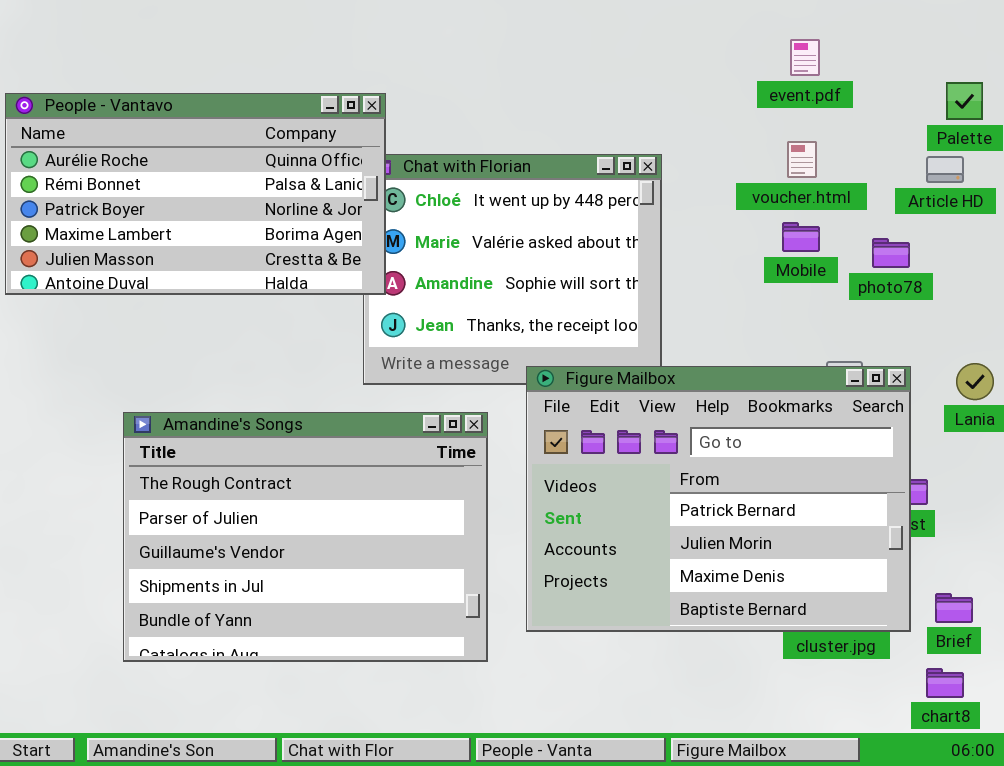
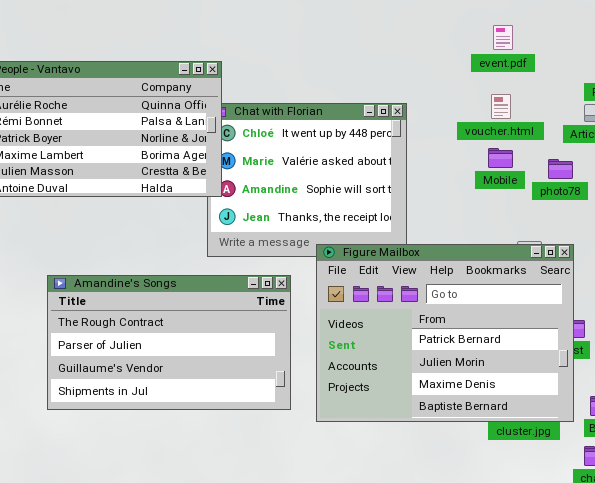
Amandine's Songs: [123,412,488,662] -> [47,275,291,410], resized

